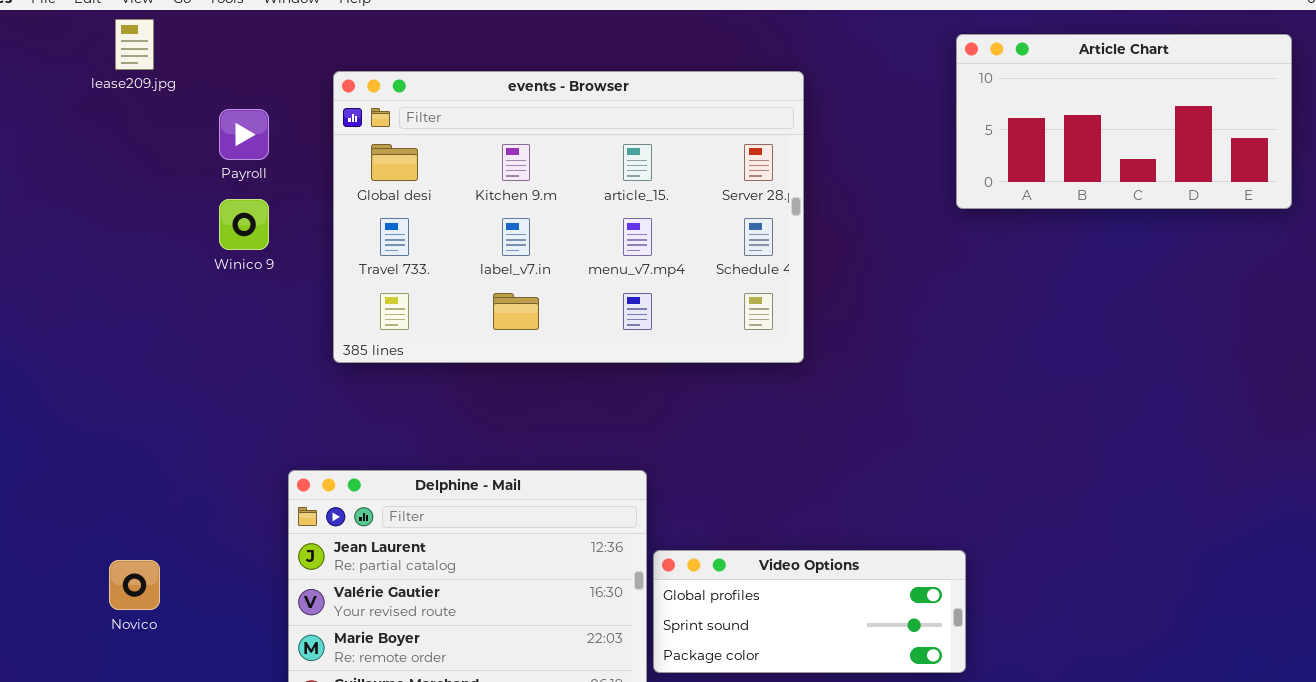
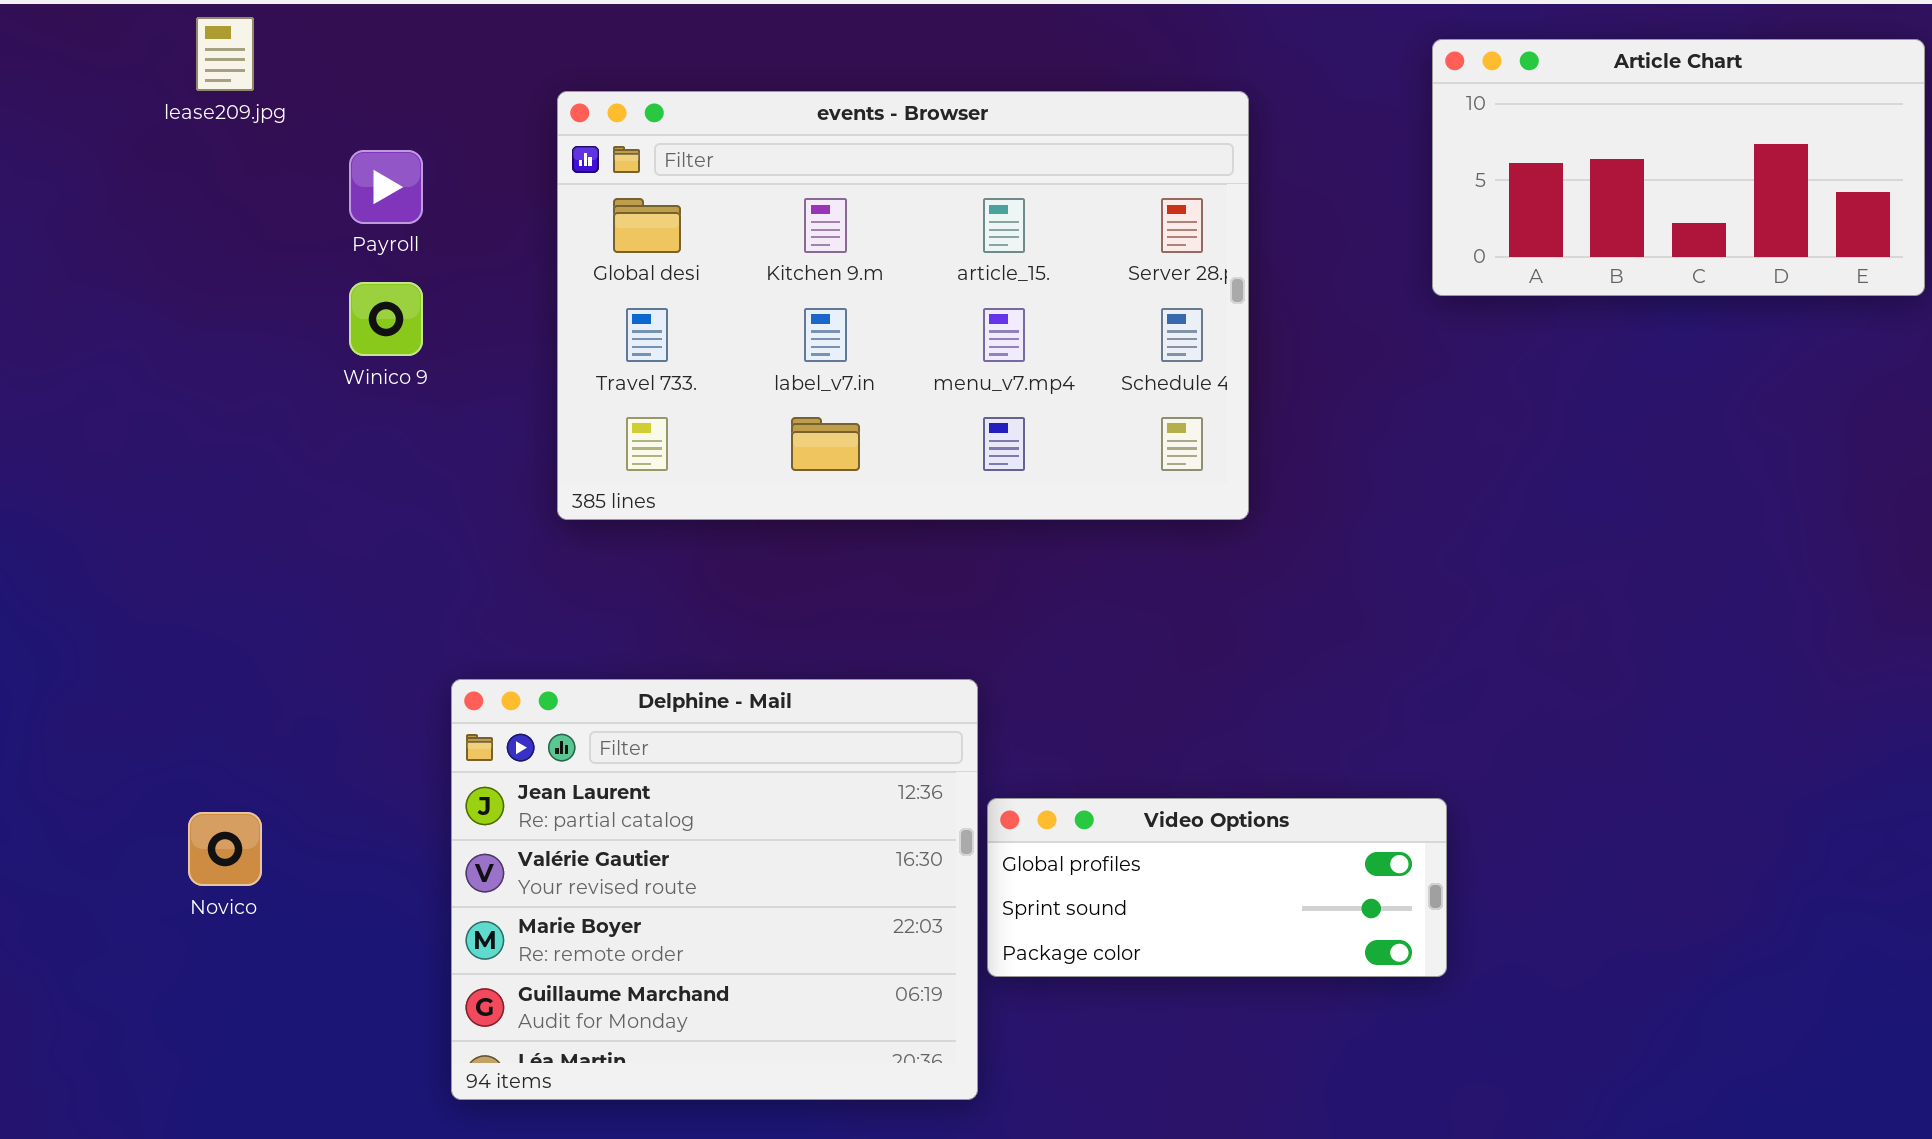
events - Browser: [333,71,804,363] -> [557,91,1249,520], moved

